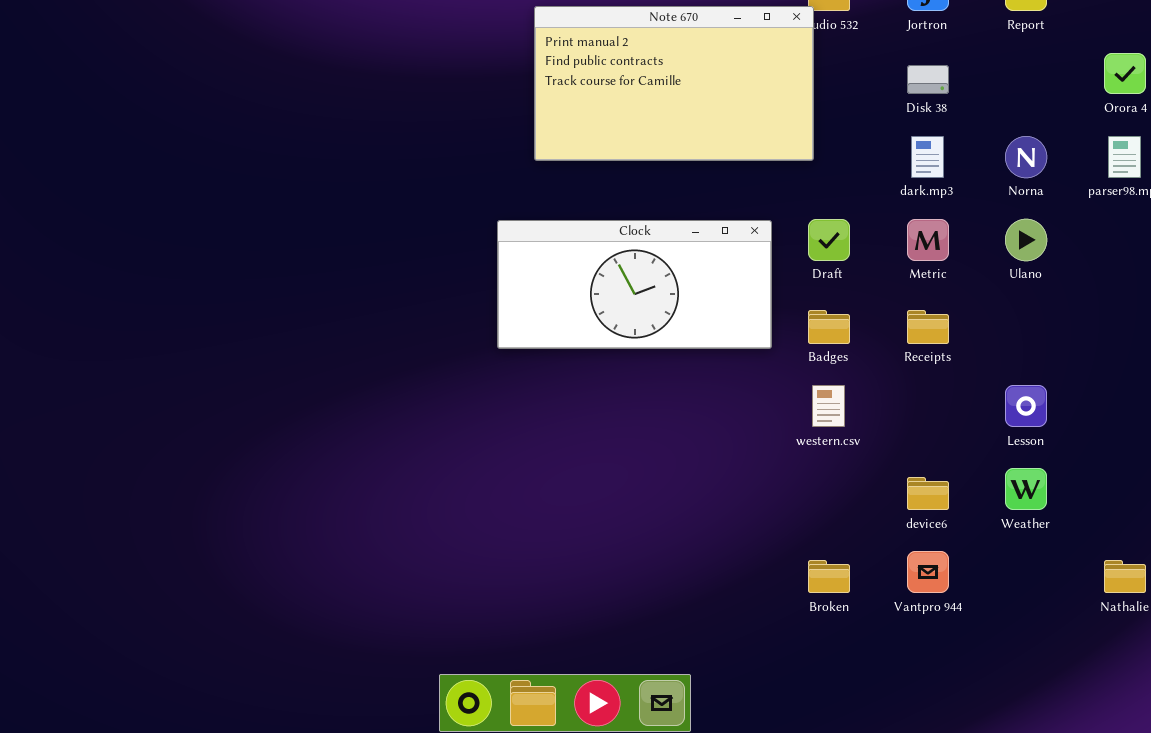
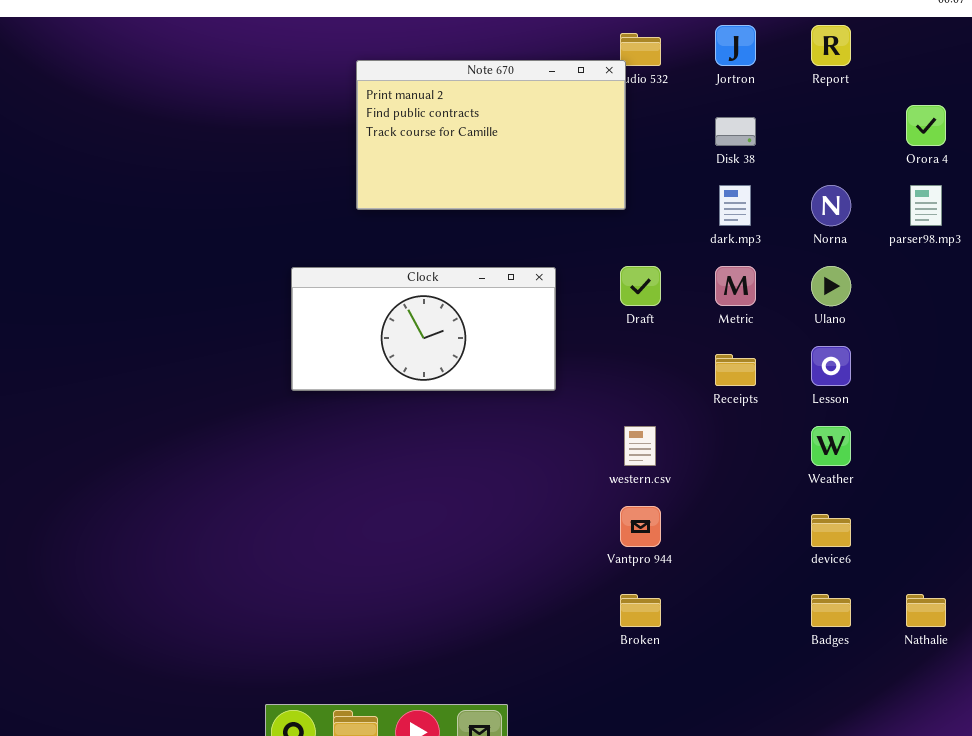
Clock: [497,220,772,349] -> [291,267,556,391], moved
Badges: [808,310,850,344] -> [811,594,851,627], moved
Lesson: [1005,385,1047,427] -> [811,346,851,386], moved
Weather: [1005,468,1047,510] -> [811,426,851,466], moved
device6: [907,477,949,510] -> [811,514,851,547], moved
Vantpro 944: [907,551,949,593] -> [620,506,661,547], moved

